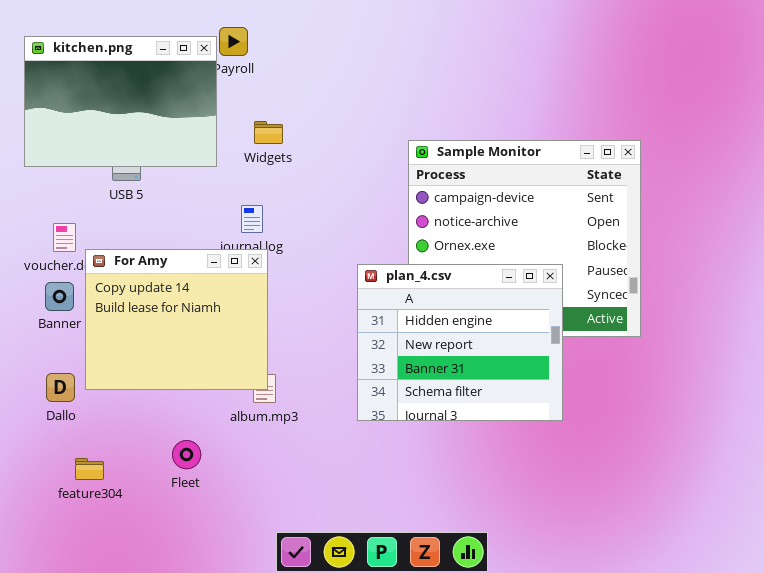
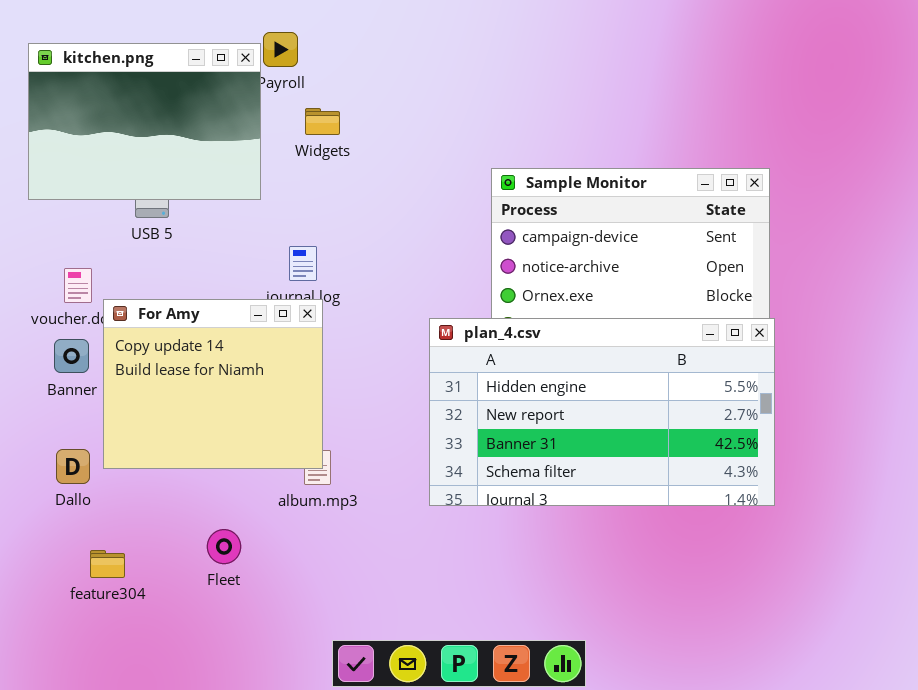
Widgets: [254,121,283,144] -> [305,108,340,135], moved
plan_4.csv: [357,264,563,421] -> [429,318,775,506], resized

